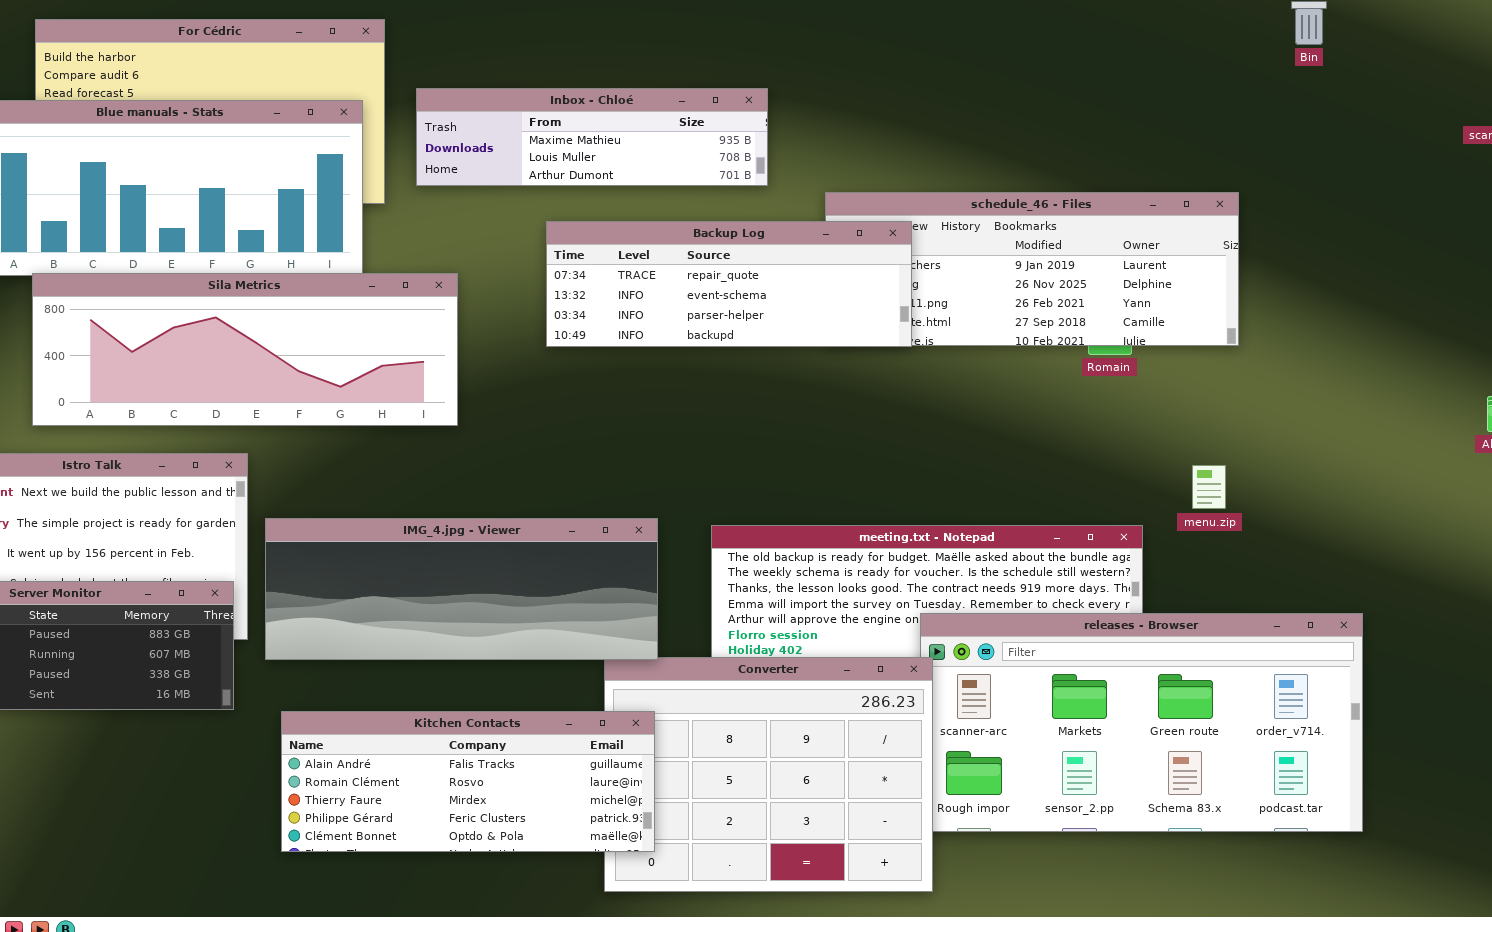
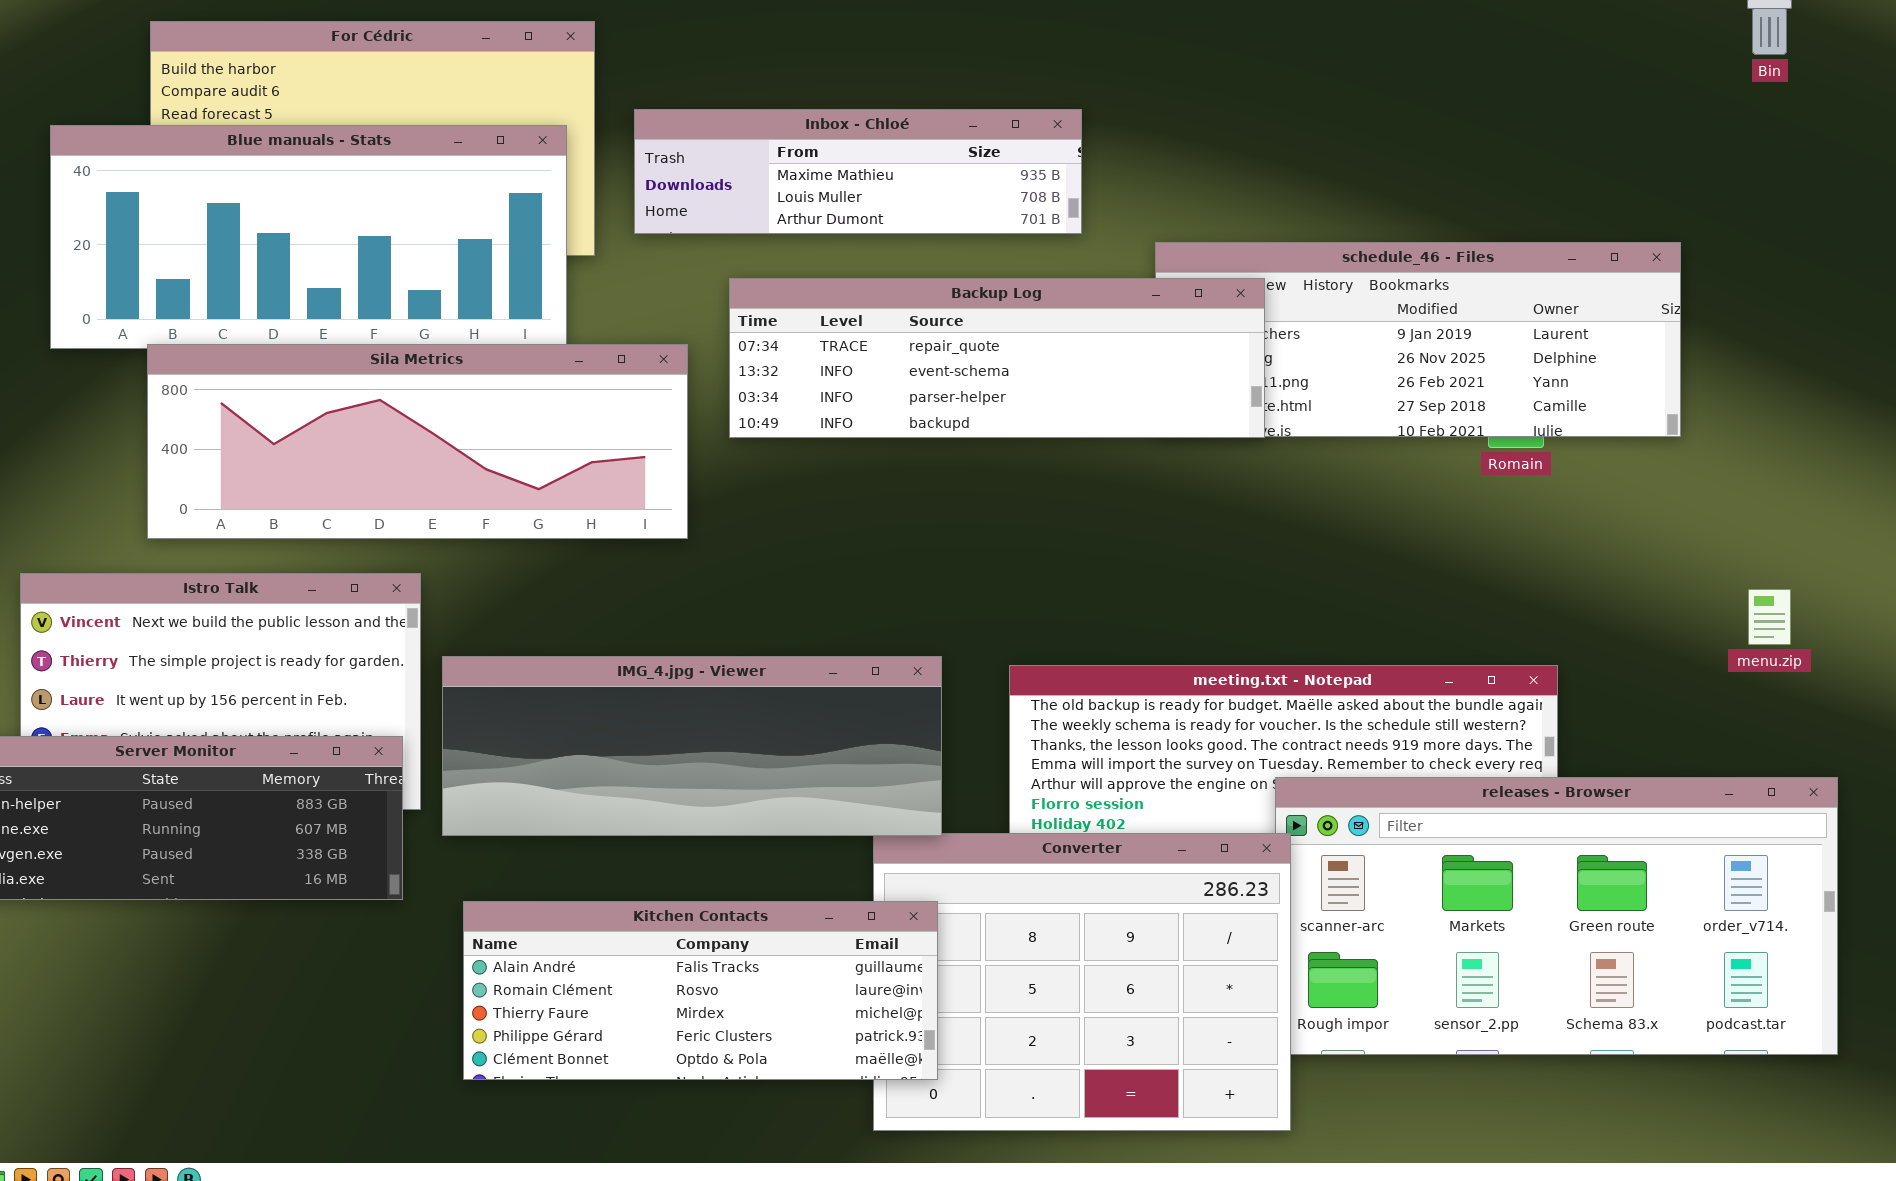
Backup Log: [546,221,912,347] -> [729,278,1265,438], resized
menu.zip: [1192,465,1226,509] -> [1748,589,1791,645], moved

